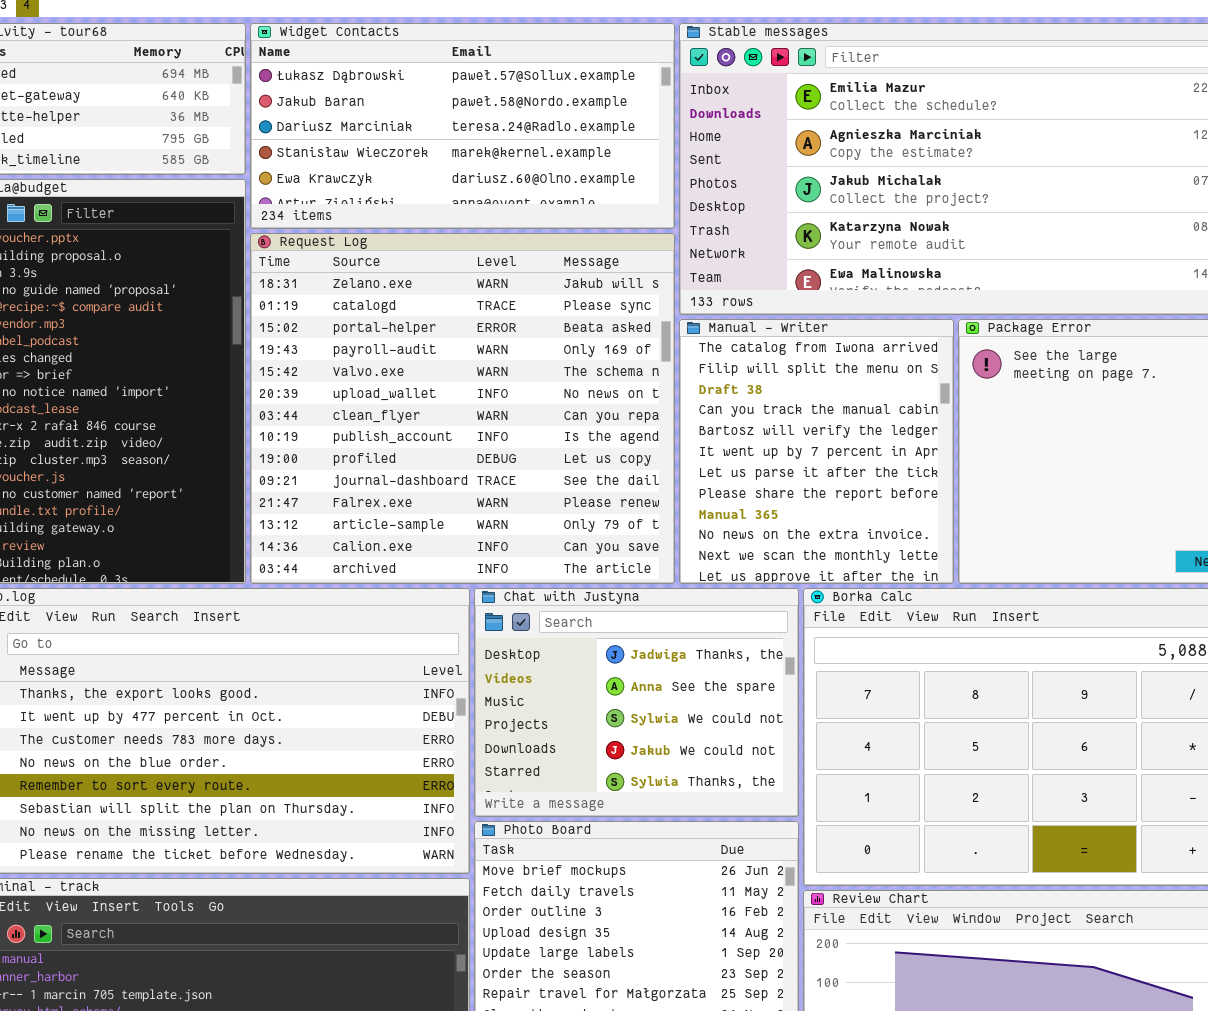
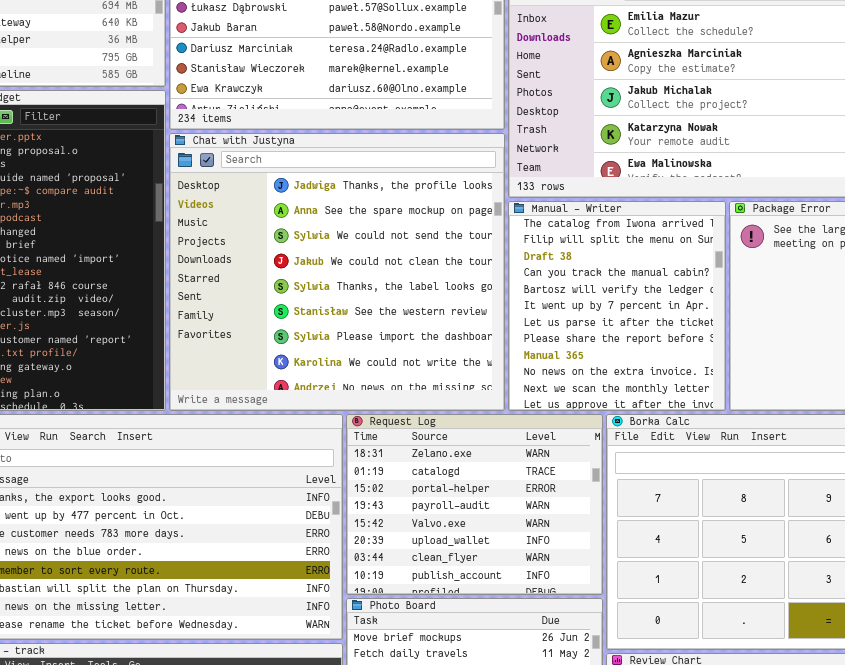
Request Log: [250,233,675,584] -> [346,414,603,595], moved, resized
Chat with Justyna: [474,588,799,817] -> [169,133,505,411], moved, resized

